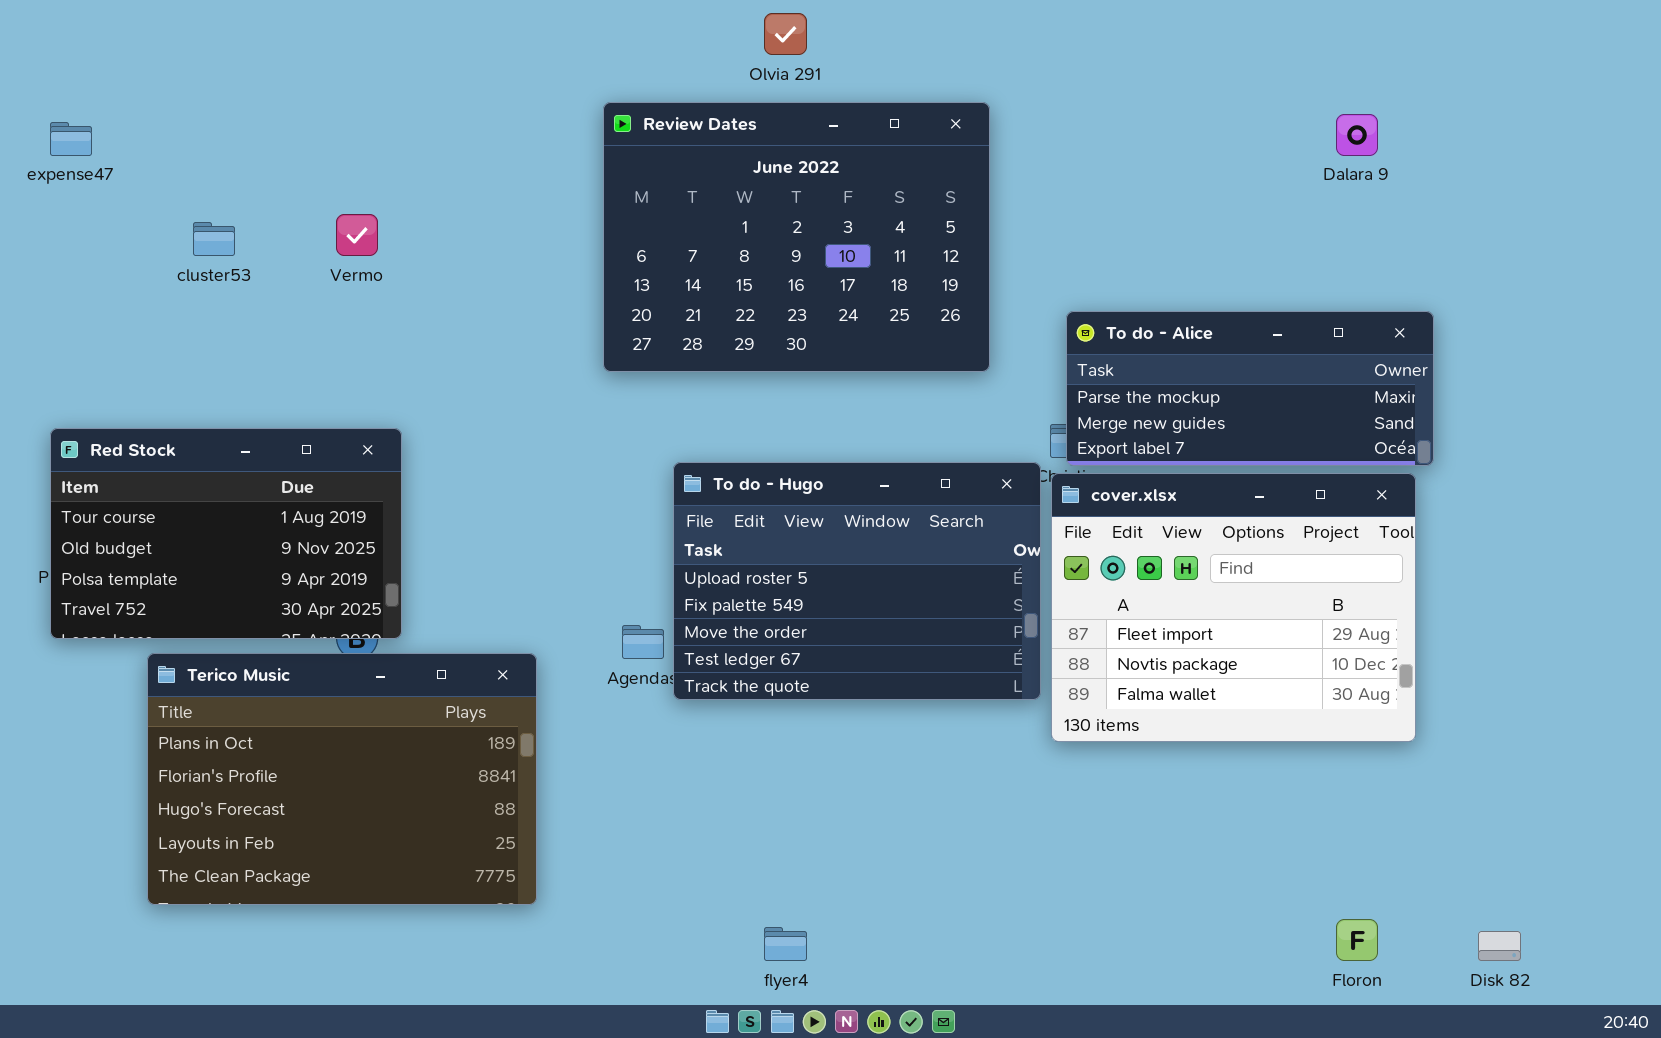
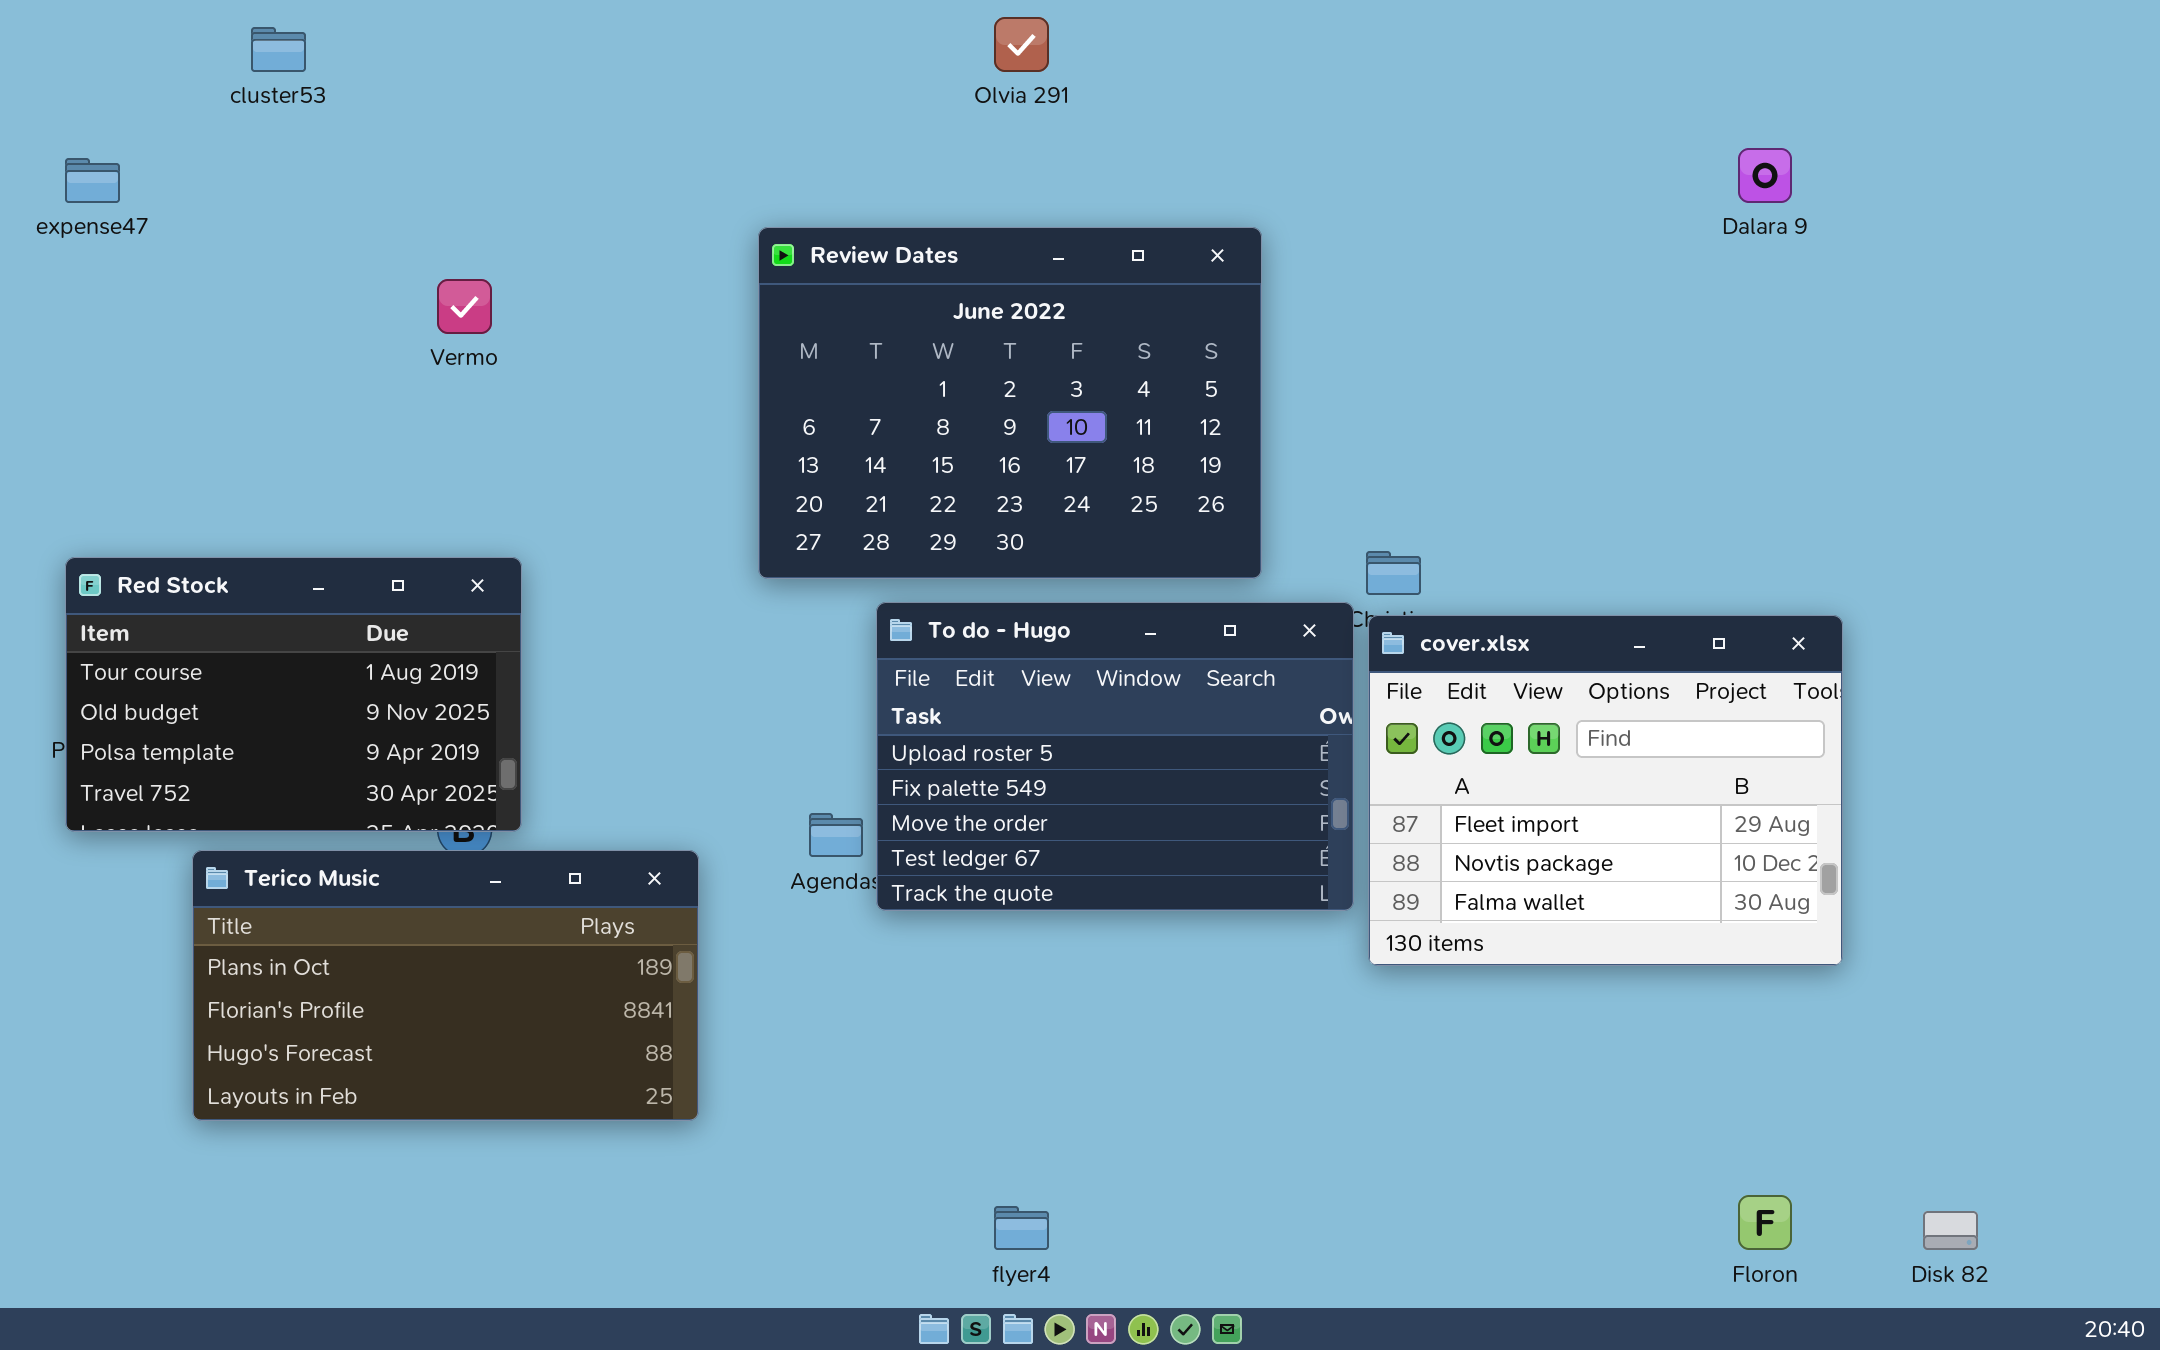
Review Dates: [603,102,990,372] -> [758,227,1262,579], moved
cluster53: [193,222,235,256] -> [251,27,306,72], moved
To do - Alice: [1066,311,1434,466] -> none, closed
Terico Music: [147,653,537,905] -> [192,850,699,1121], resized

